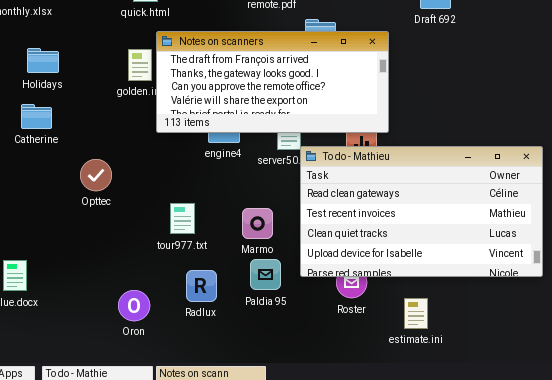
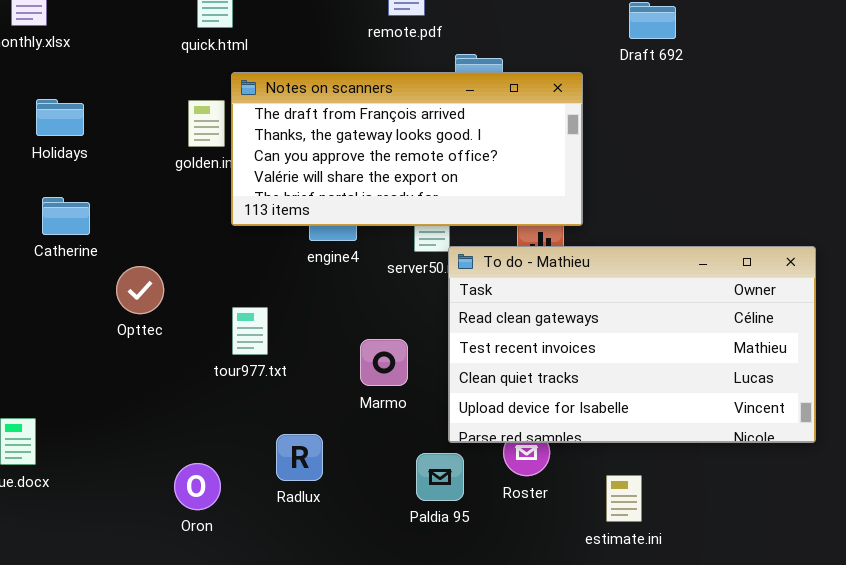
Catherine: [21,104,52,129] -> [42,197,90,235], moved
tour977.txt: [170,203,195,234] -> [232,307,268,355], moved
Paldia 95: [250,259,281,290] -> [416,453,464,501], moved

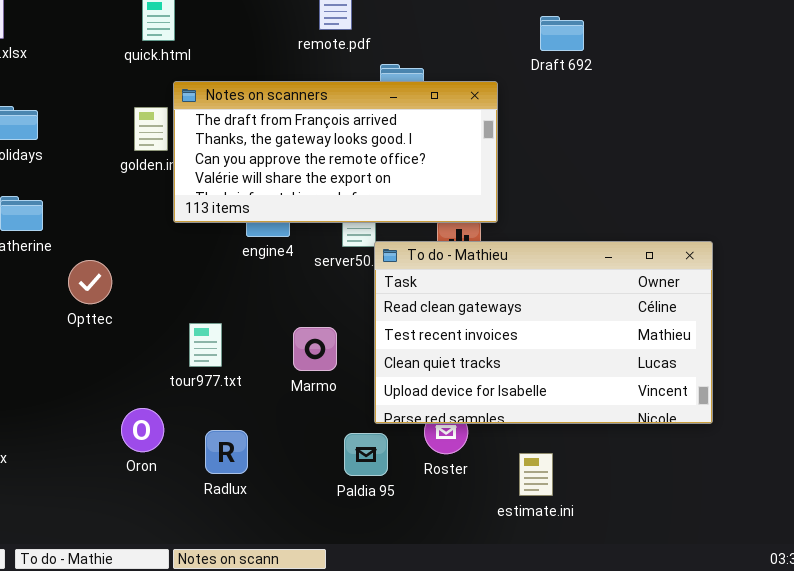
tour977.txt: [232,307,268,355] -> [189,323,222,367], moved
Radlux: [276,434,323,481] -> [205,430,248,474], moved
Oron: [174,463,221,510] -> [121,408,164,452], moved

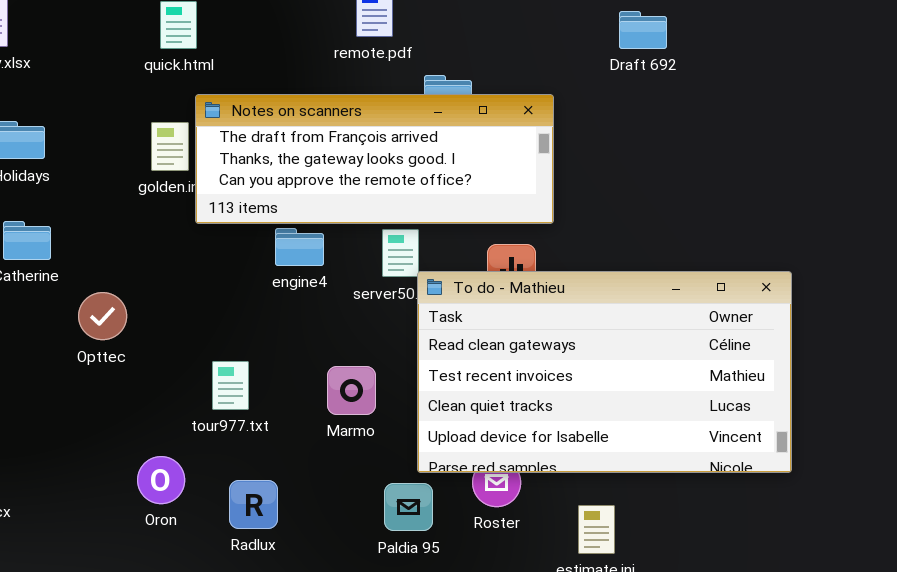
Draft 692: [540,16,584,51] -> [619,11,667,49], moved
Notes on scanners: [173,81,498,223] -> [195,94,554,224], resized

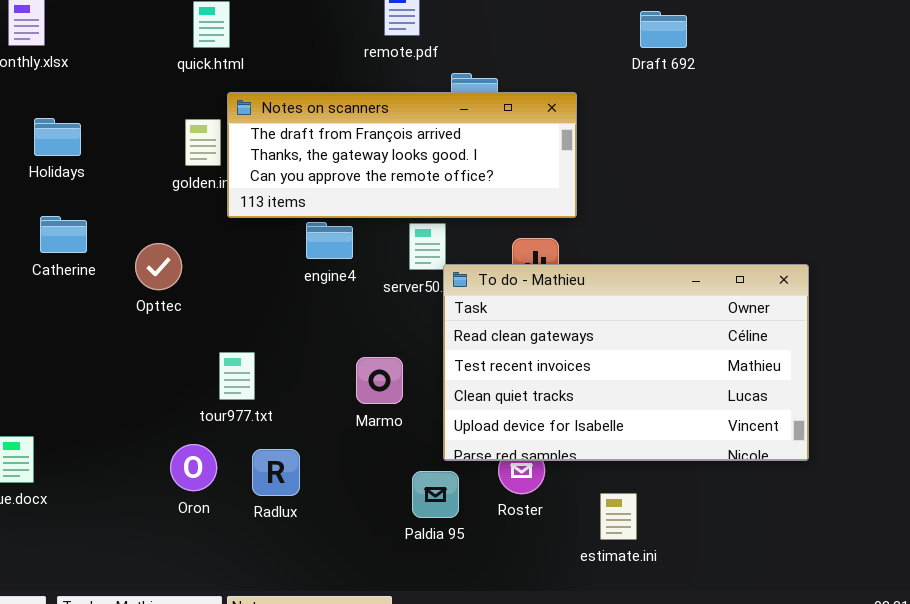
Opttec: [78,292,127,340] -> [135,243,182,290], moved
tour977.txt: [212,361,249,410] -> [219,352,255,400], moved
Radlux: [229,480,278,529] -> [252,449,300,496], moved

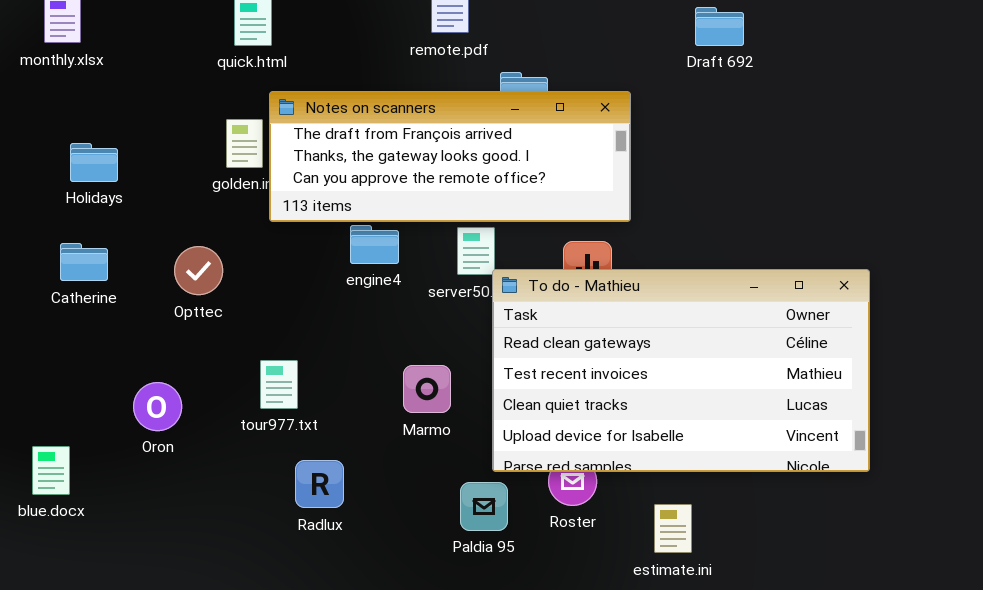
Holidays: [34,118,81,156] -> [70,143,118,182], moved
Catherine: [40,216,87,253] -> [60,243,108,281], moved
Oron: [170,444,217,491] -> [133,382,182,431], moved

